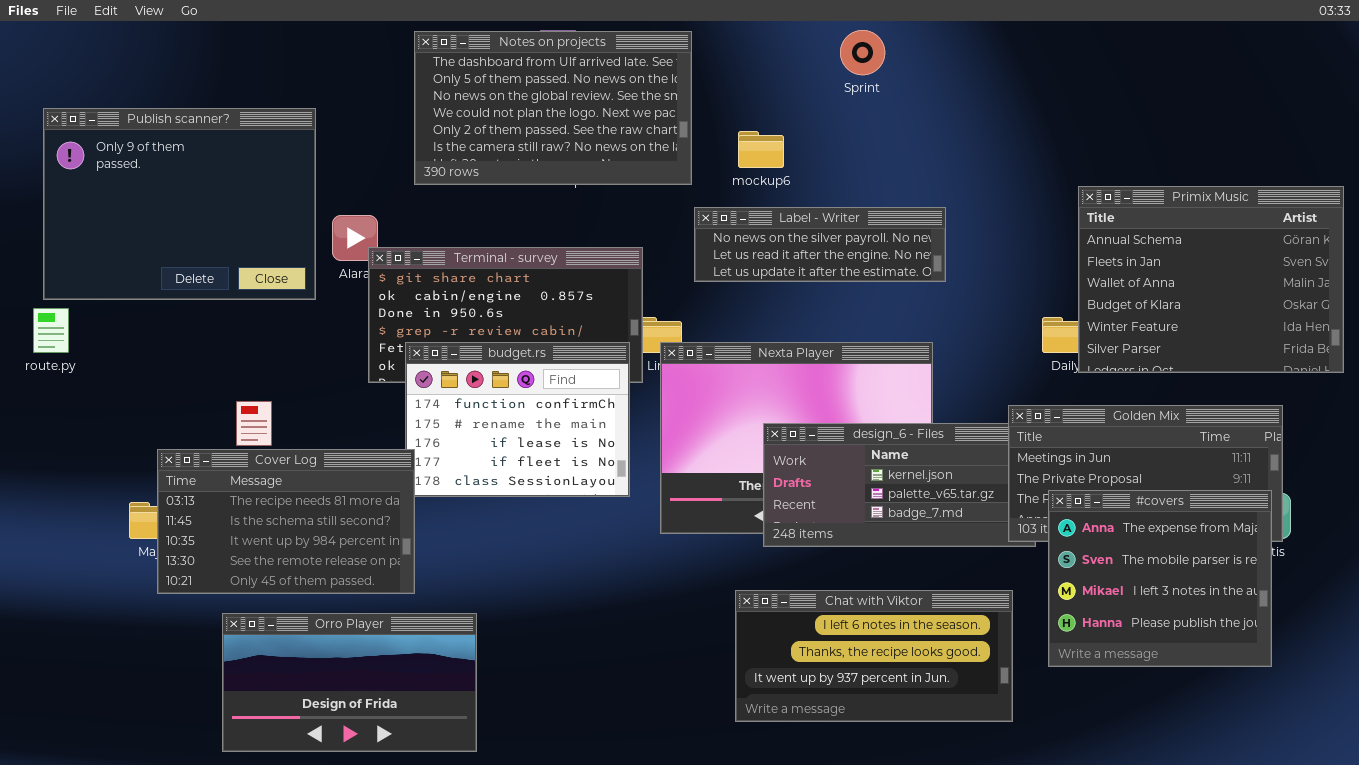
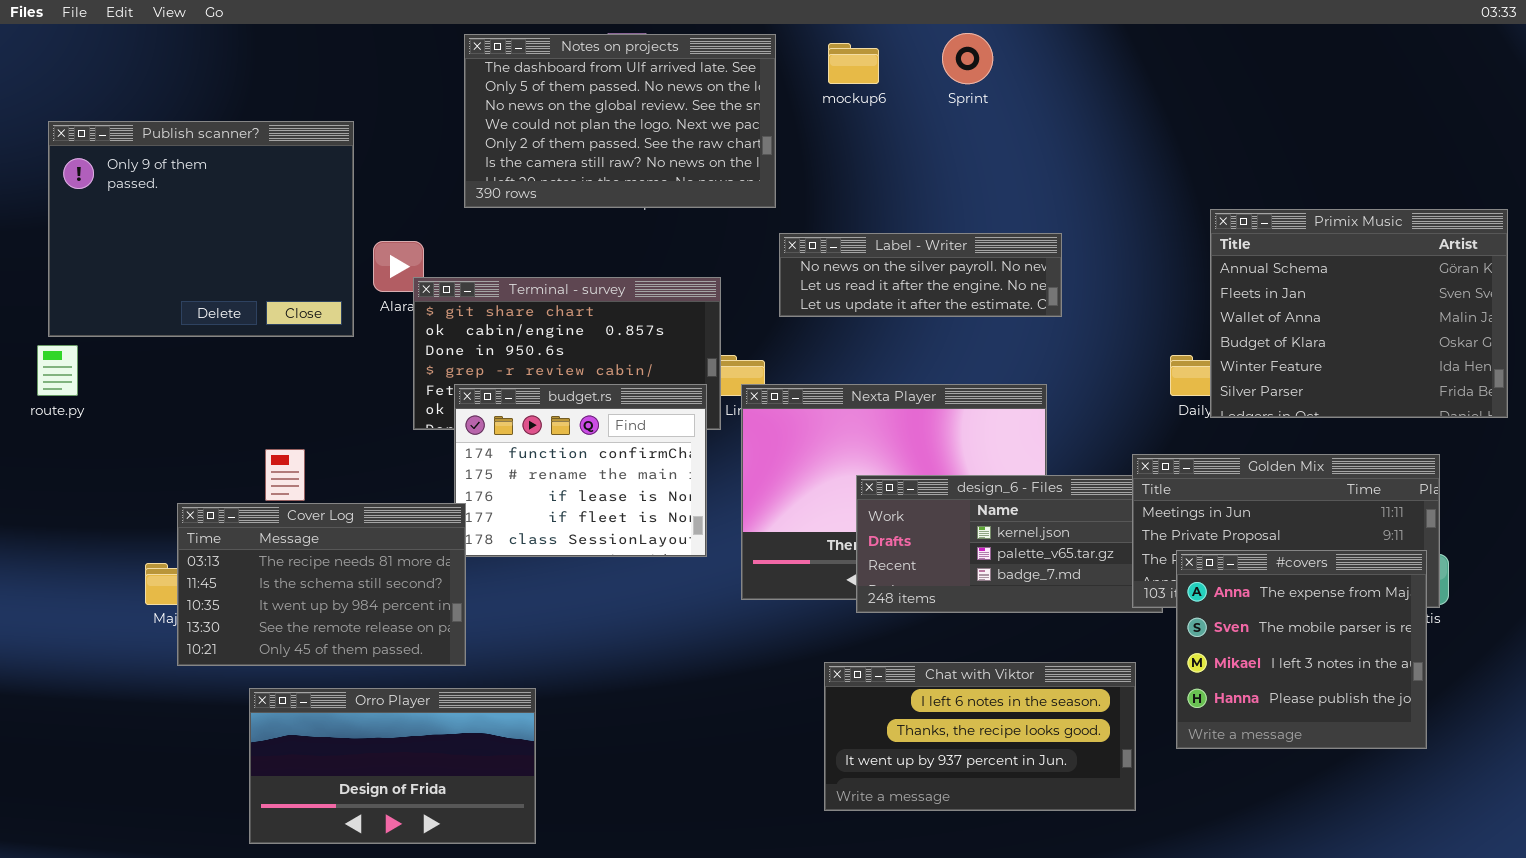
mockup6: [738,131,784,168] -> [828,43,879,84], moved

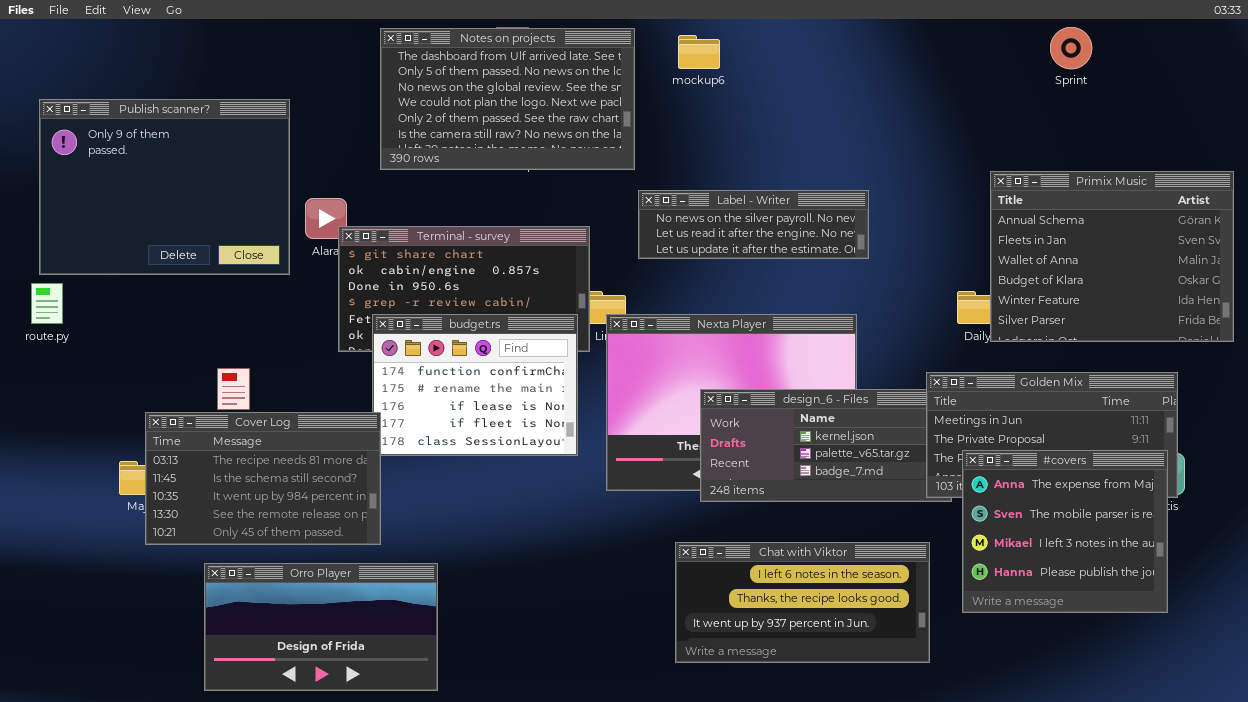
Sprint: [942,33,993,84] -> [1050,27,1092,69], moved

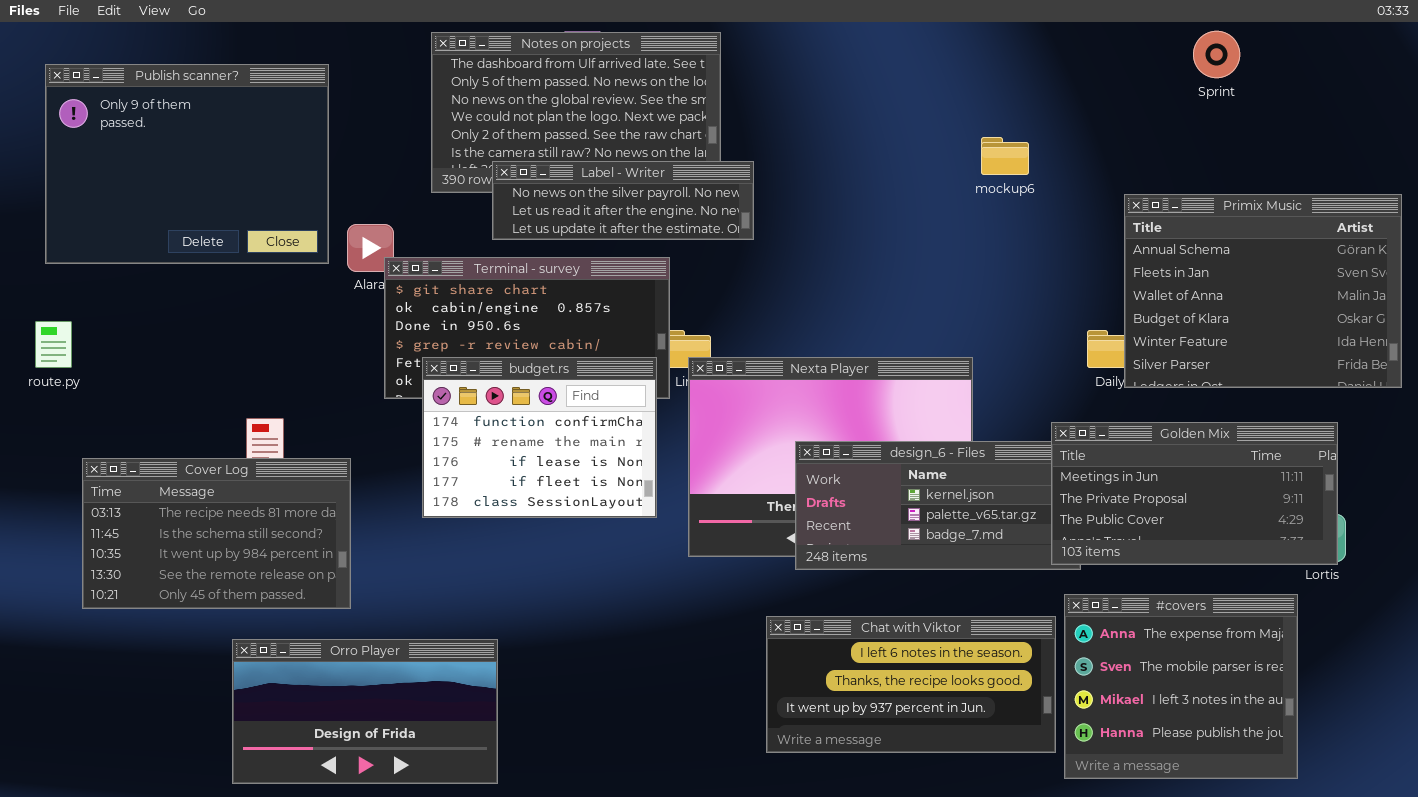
mockup6: [678,35,720,69] -> [981,137,1029,175], moved
Publish scanner?: [39,99,290,275] -> [45,64,329,264], moved
Label - Writer: [638,190,869,259] -> [492,161,754,240], moved
Cover Log: [145,412,381,545] -> [82,458,351,609], moved
#covers: [962,450,1168,613] -> [1064,594,1298,779], moved

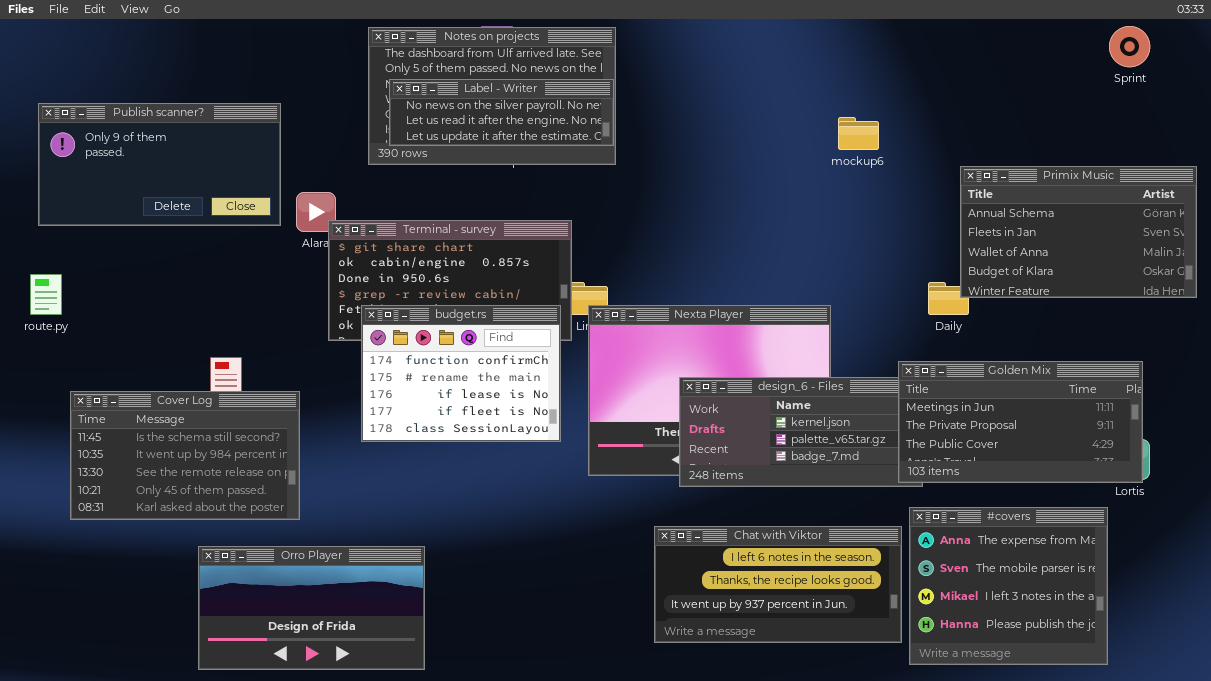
Sprint: [1193,31,1240,78] -> [1109,26,1150,67], moved
Publish scanner?: [45,64,329,264] -> [38,103,281,226], resized
Label - Writer: [492,161,754,240] -> [389,79,614,146], moved
Primix Music: [1124,194,1402,388] -> [960,166,1197,298], resized
Cover Log: [82,458,351,609] -> [70,391,300,520], scrolled down 1 row

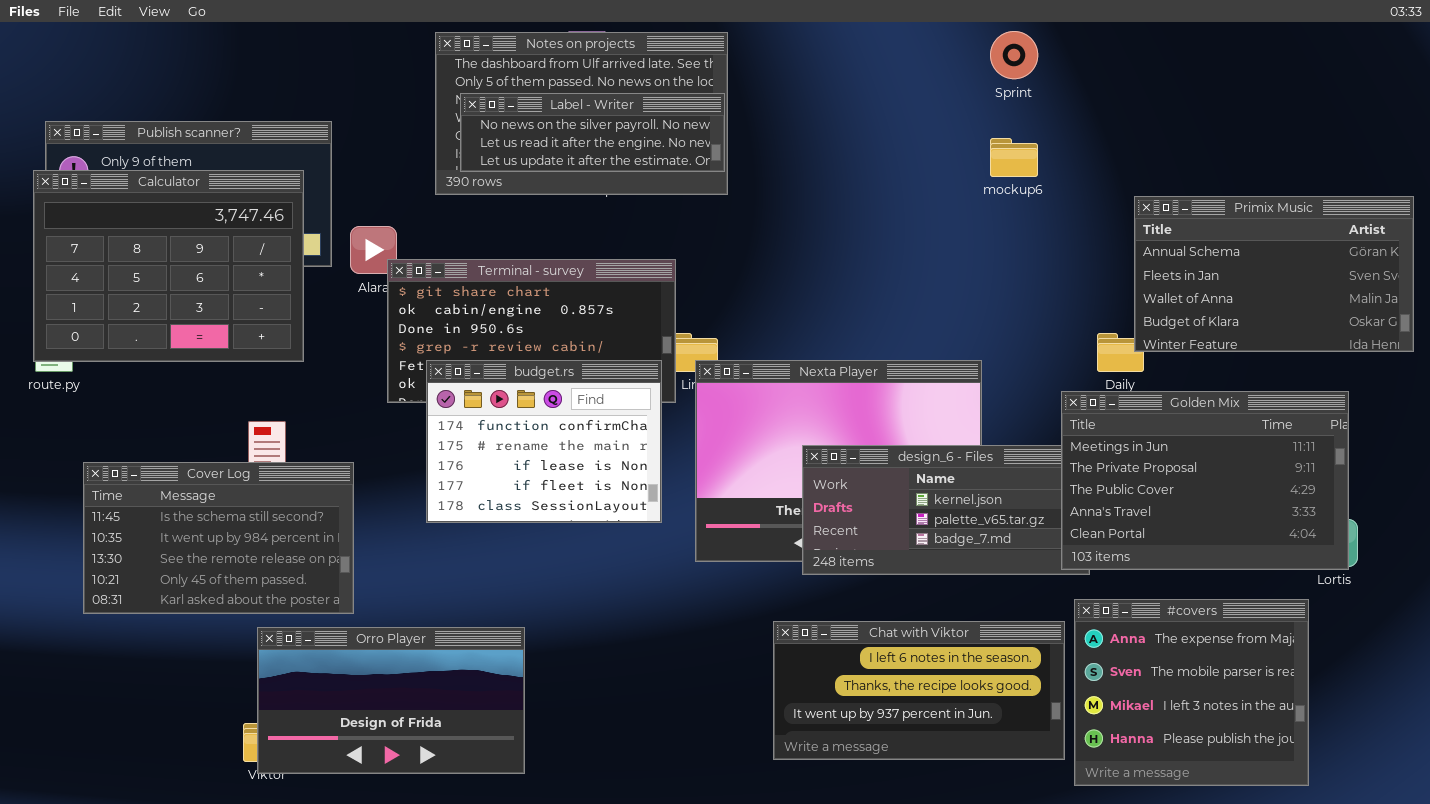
Sprint: [1109,26,1150,67] -> [990,31,1038,79], moved
Calculator: none -> [33,170,304,362], opened
Golden Mix: [898,361,1143,483] -> [1061,391,1349,570], resized
Orro Player: [198,546,425,670] -> [257,627,525,774], moved

